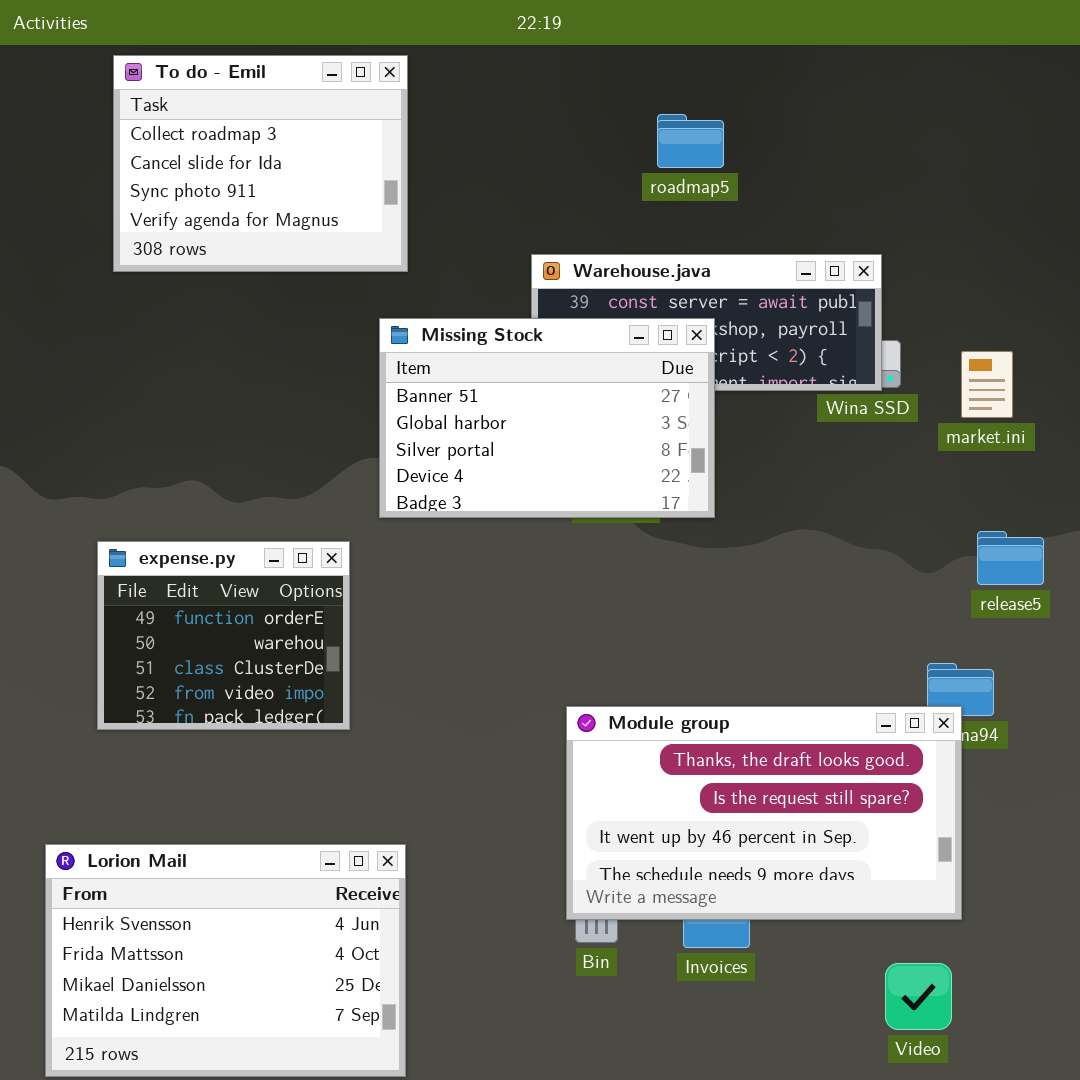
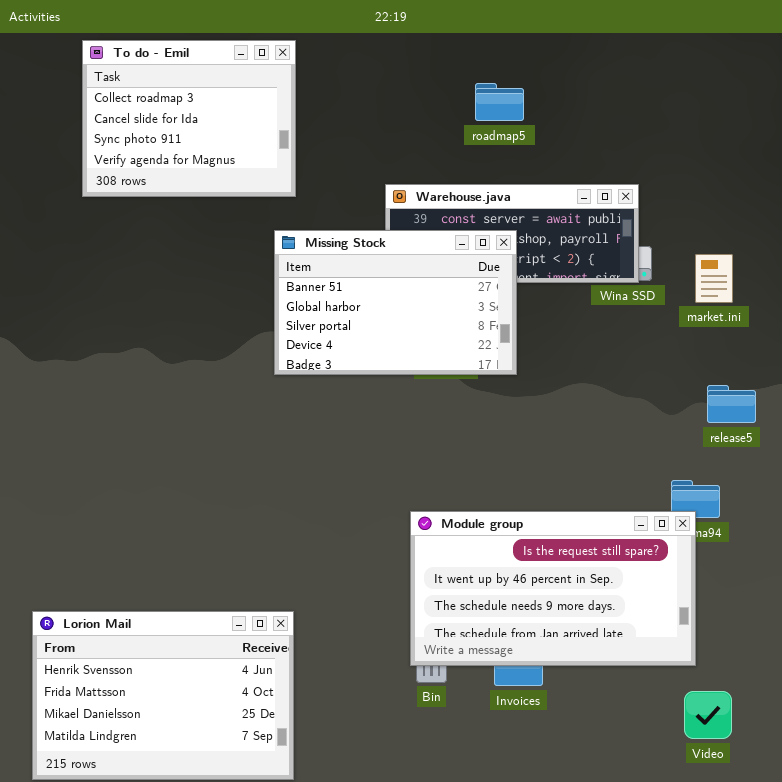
expense.py: [97,541,350,730] -> none, closed
Module group: [566,706,962,920] -> [410,511,696,666], scrolled down 1 row
Video: [885,963,952,1030] -> [684,691,732,739], moved

